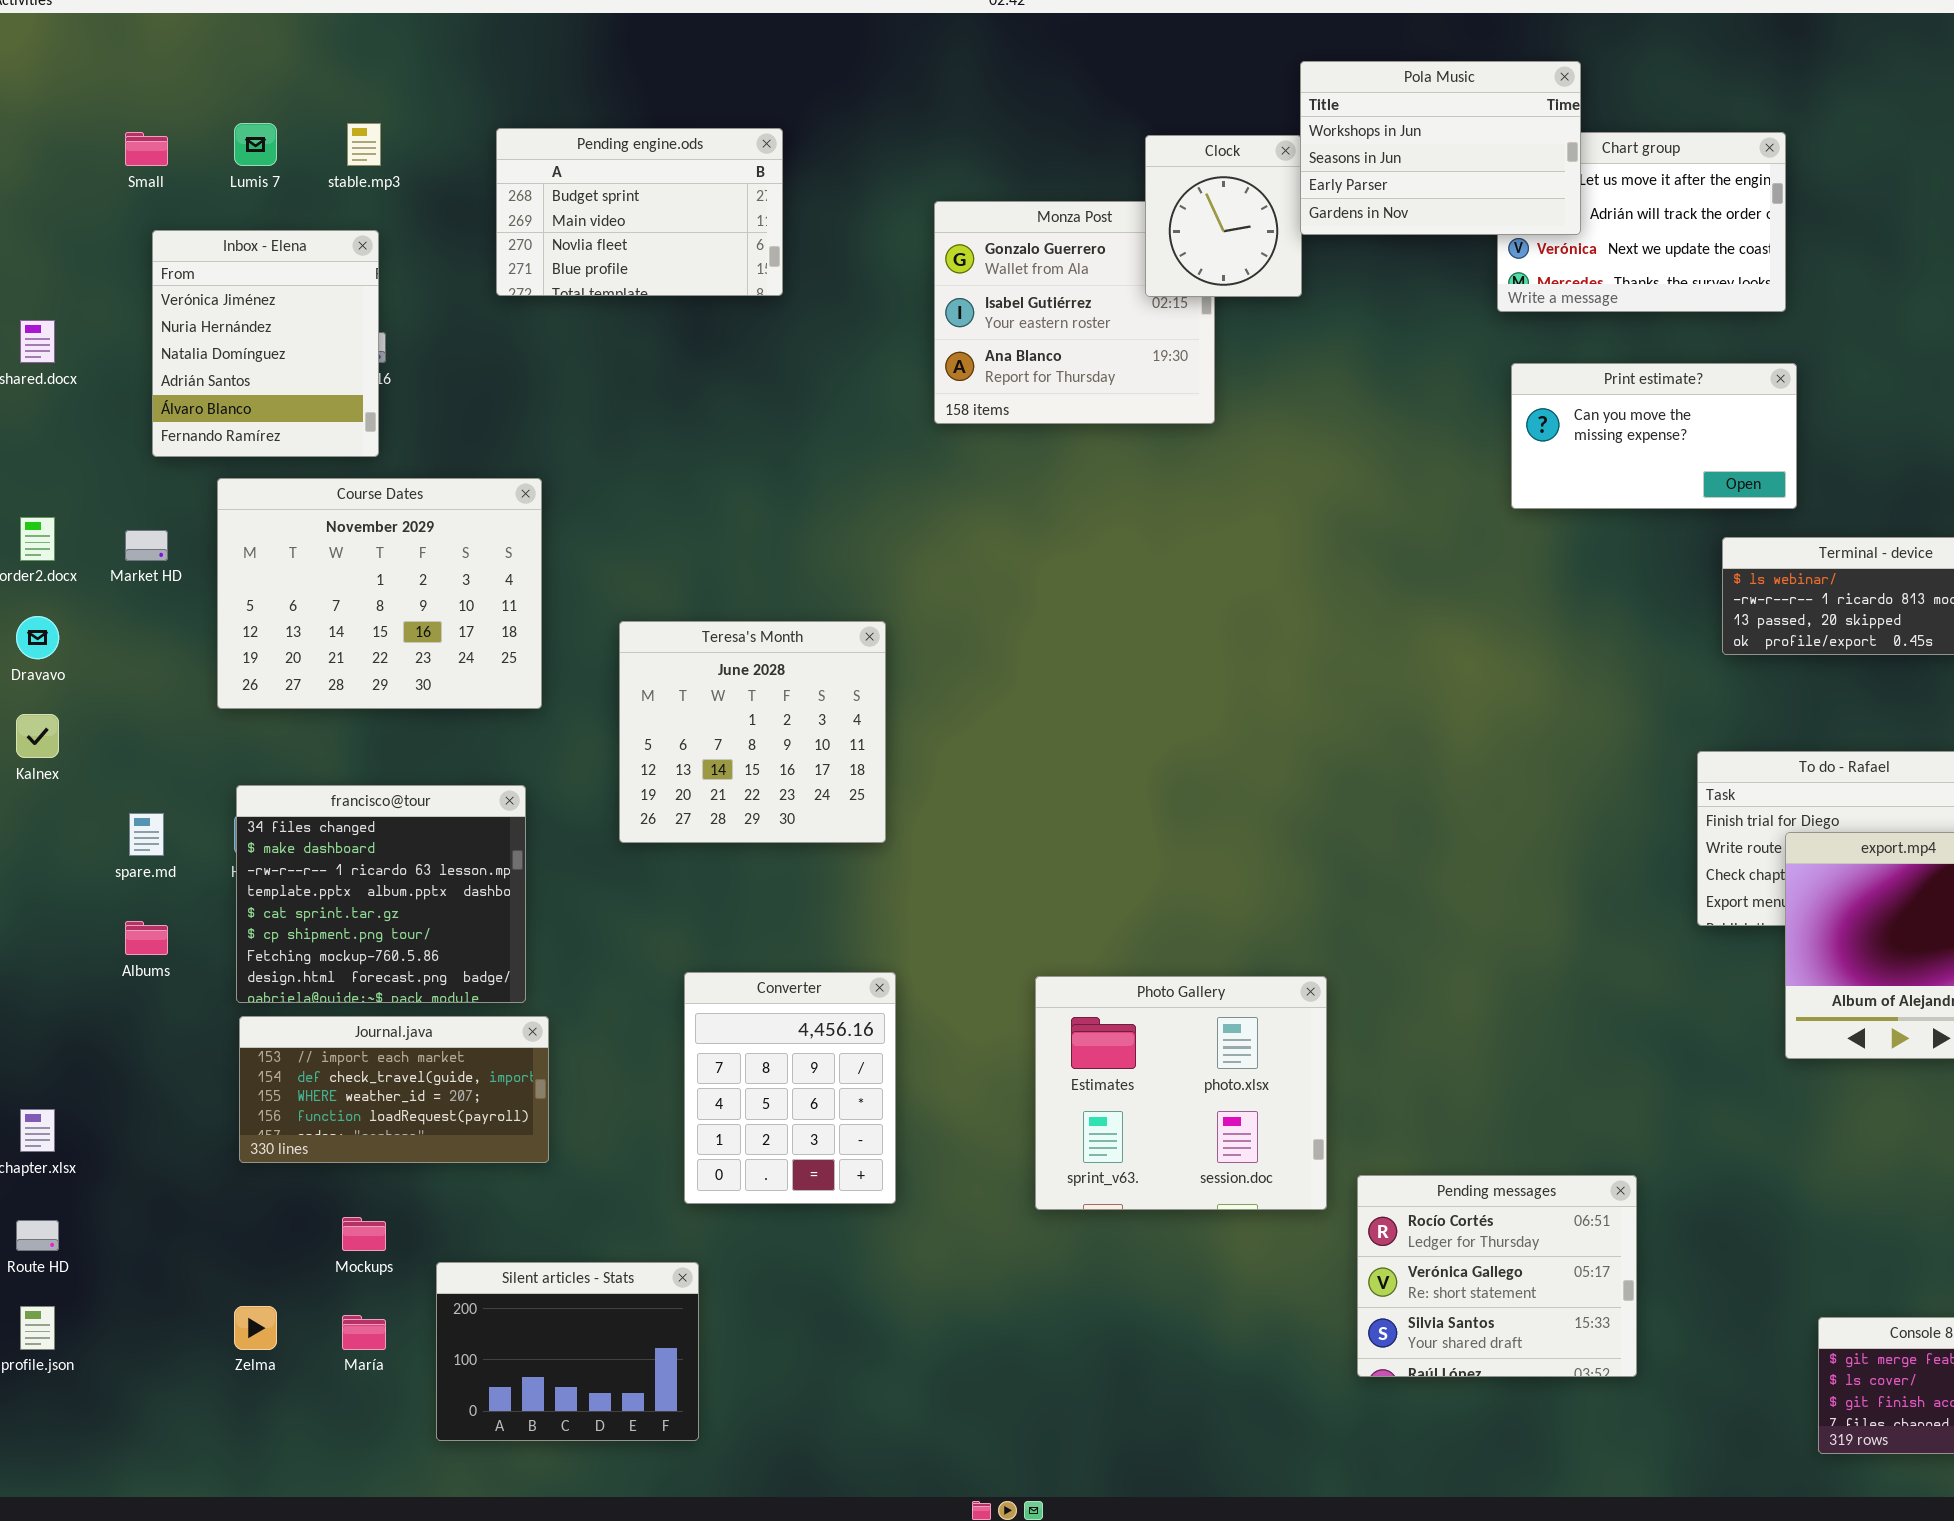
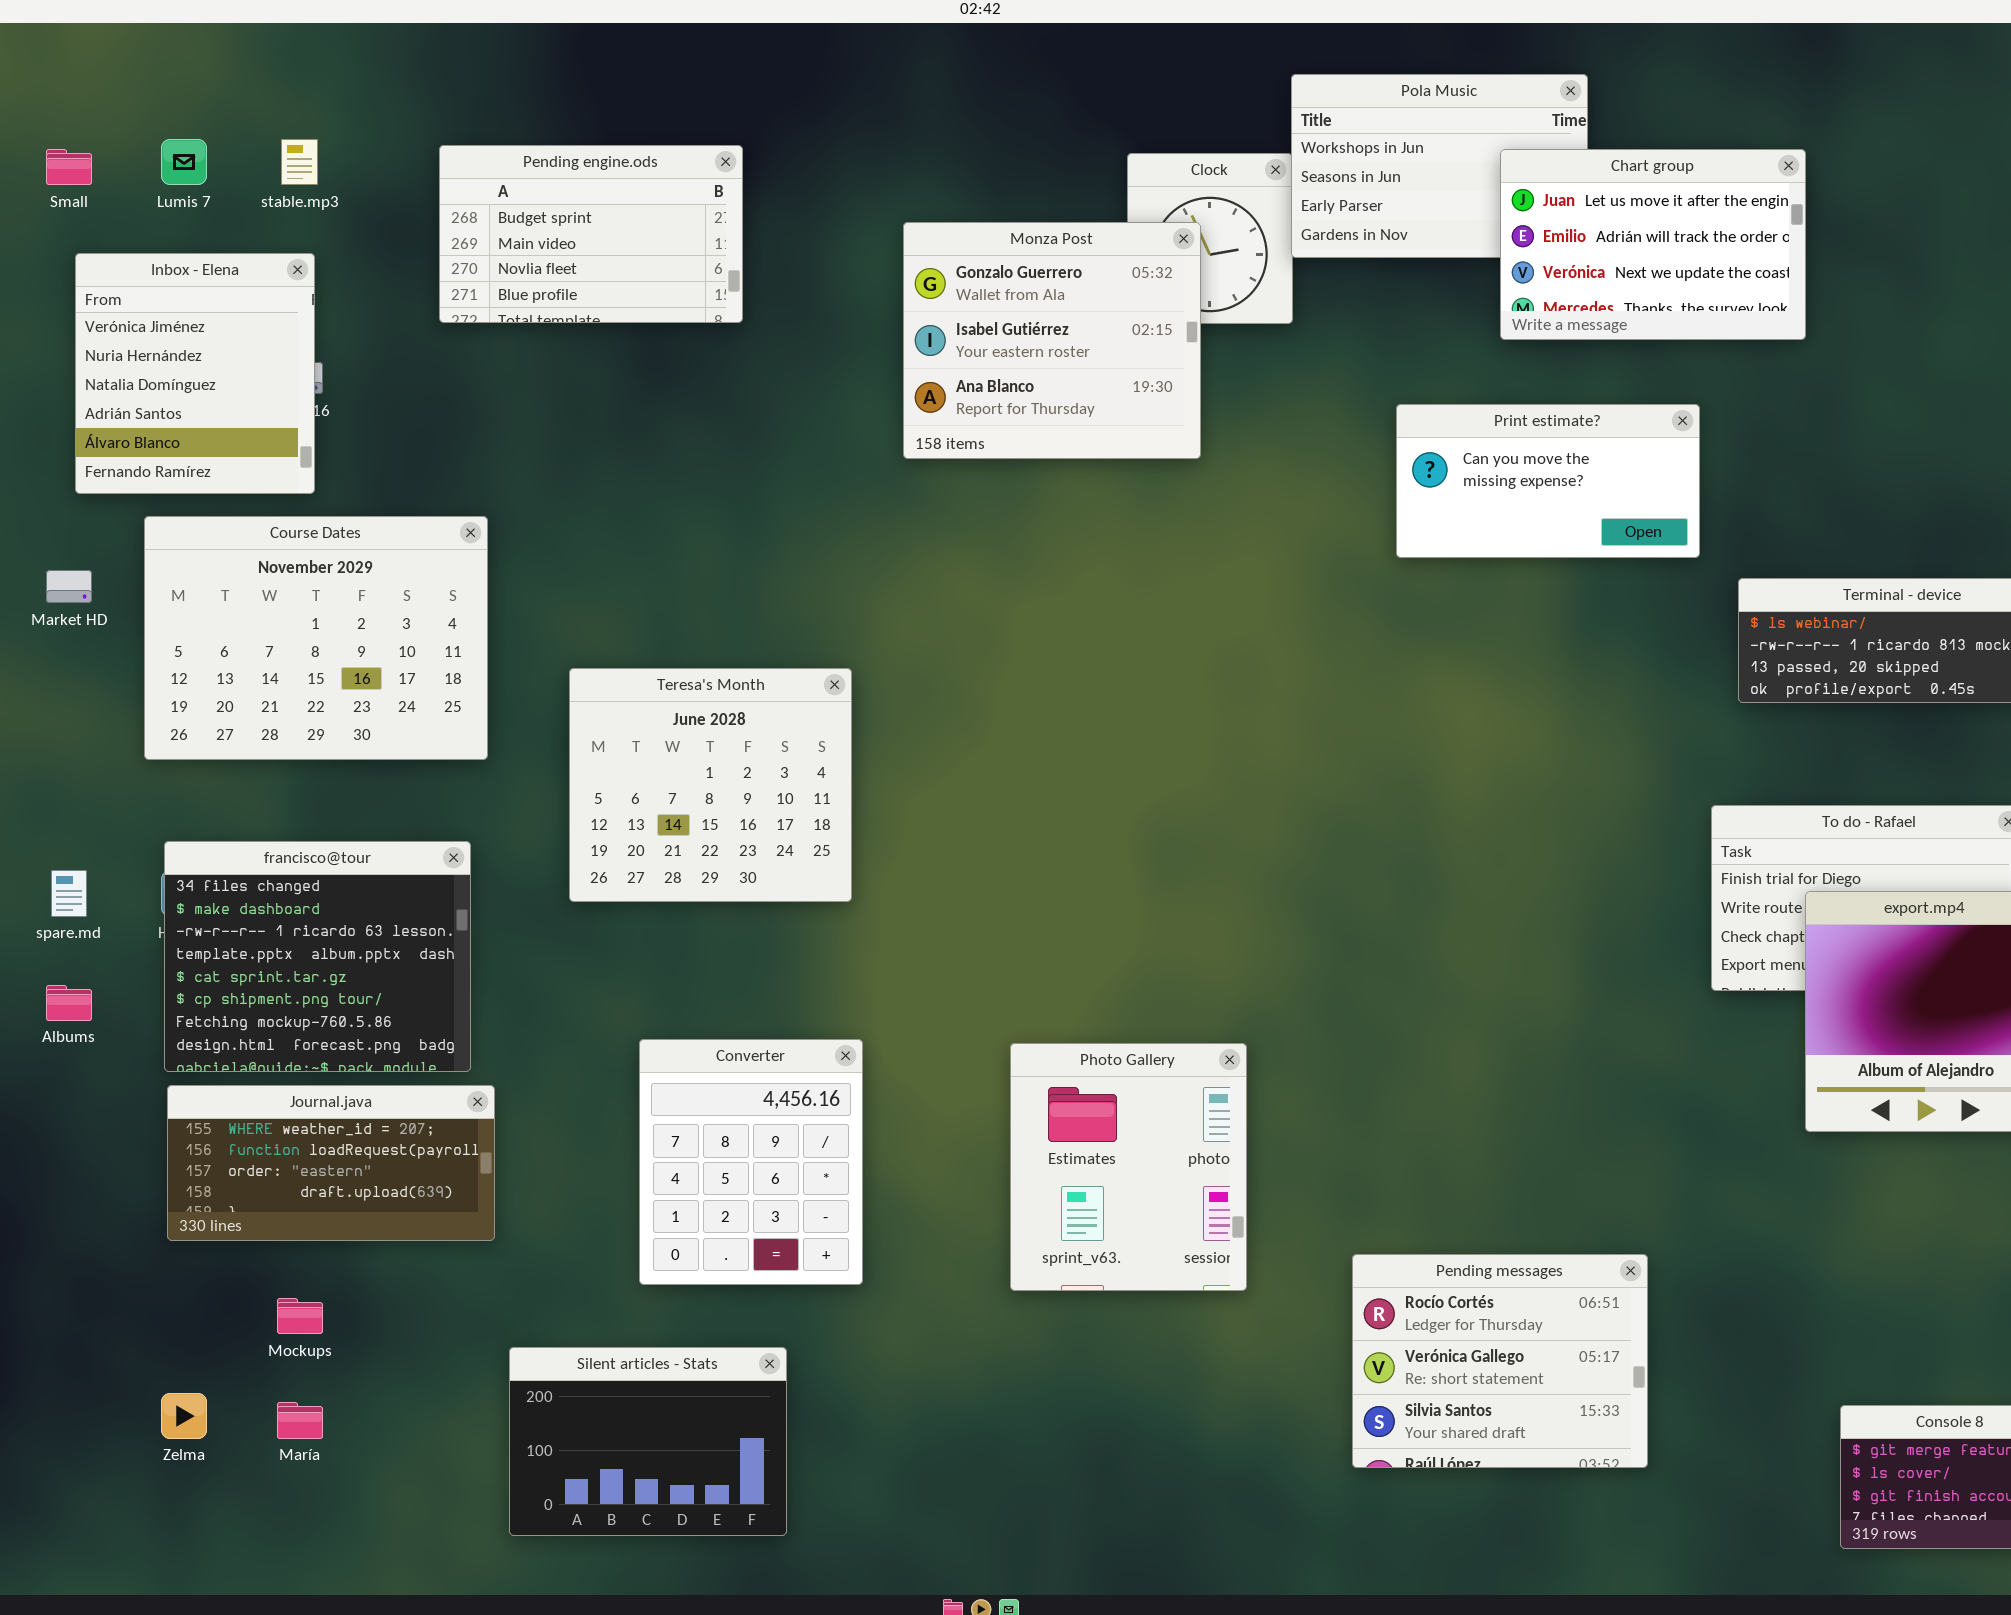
Chart group: [1497,132,1786,312] -> [1500,149,1806,340], raised
Monza Post: [934,201,1215,424] -> [903,222,1201,459], raised
Print estimate?: [1511,363,1797,509] -> [1396,404,1700,558], moved
Photo Gallery: [1035,976,1327,1210] -> [1010,1043,1247,1291], resized
Journal.java: [239,1016,549,1163] -> [167,1085,495,1241], scrolled down 2 rows
Silent articles - Stats: [436,1262,699,1441] -> [509,1347,787,1536], moved

